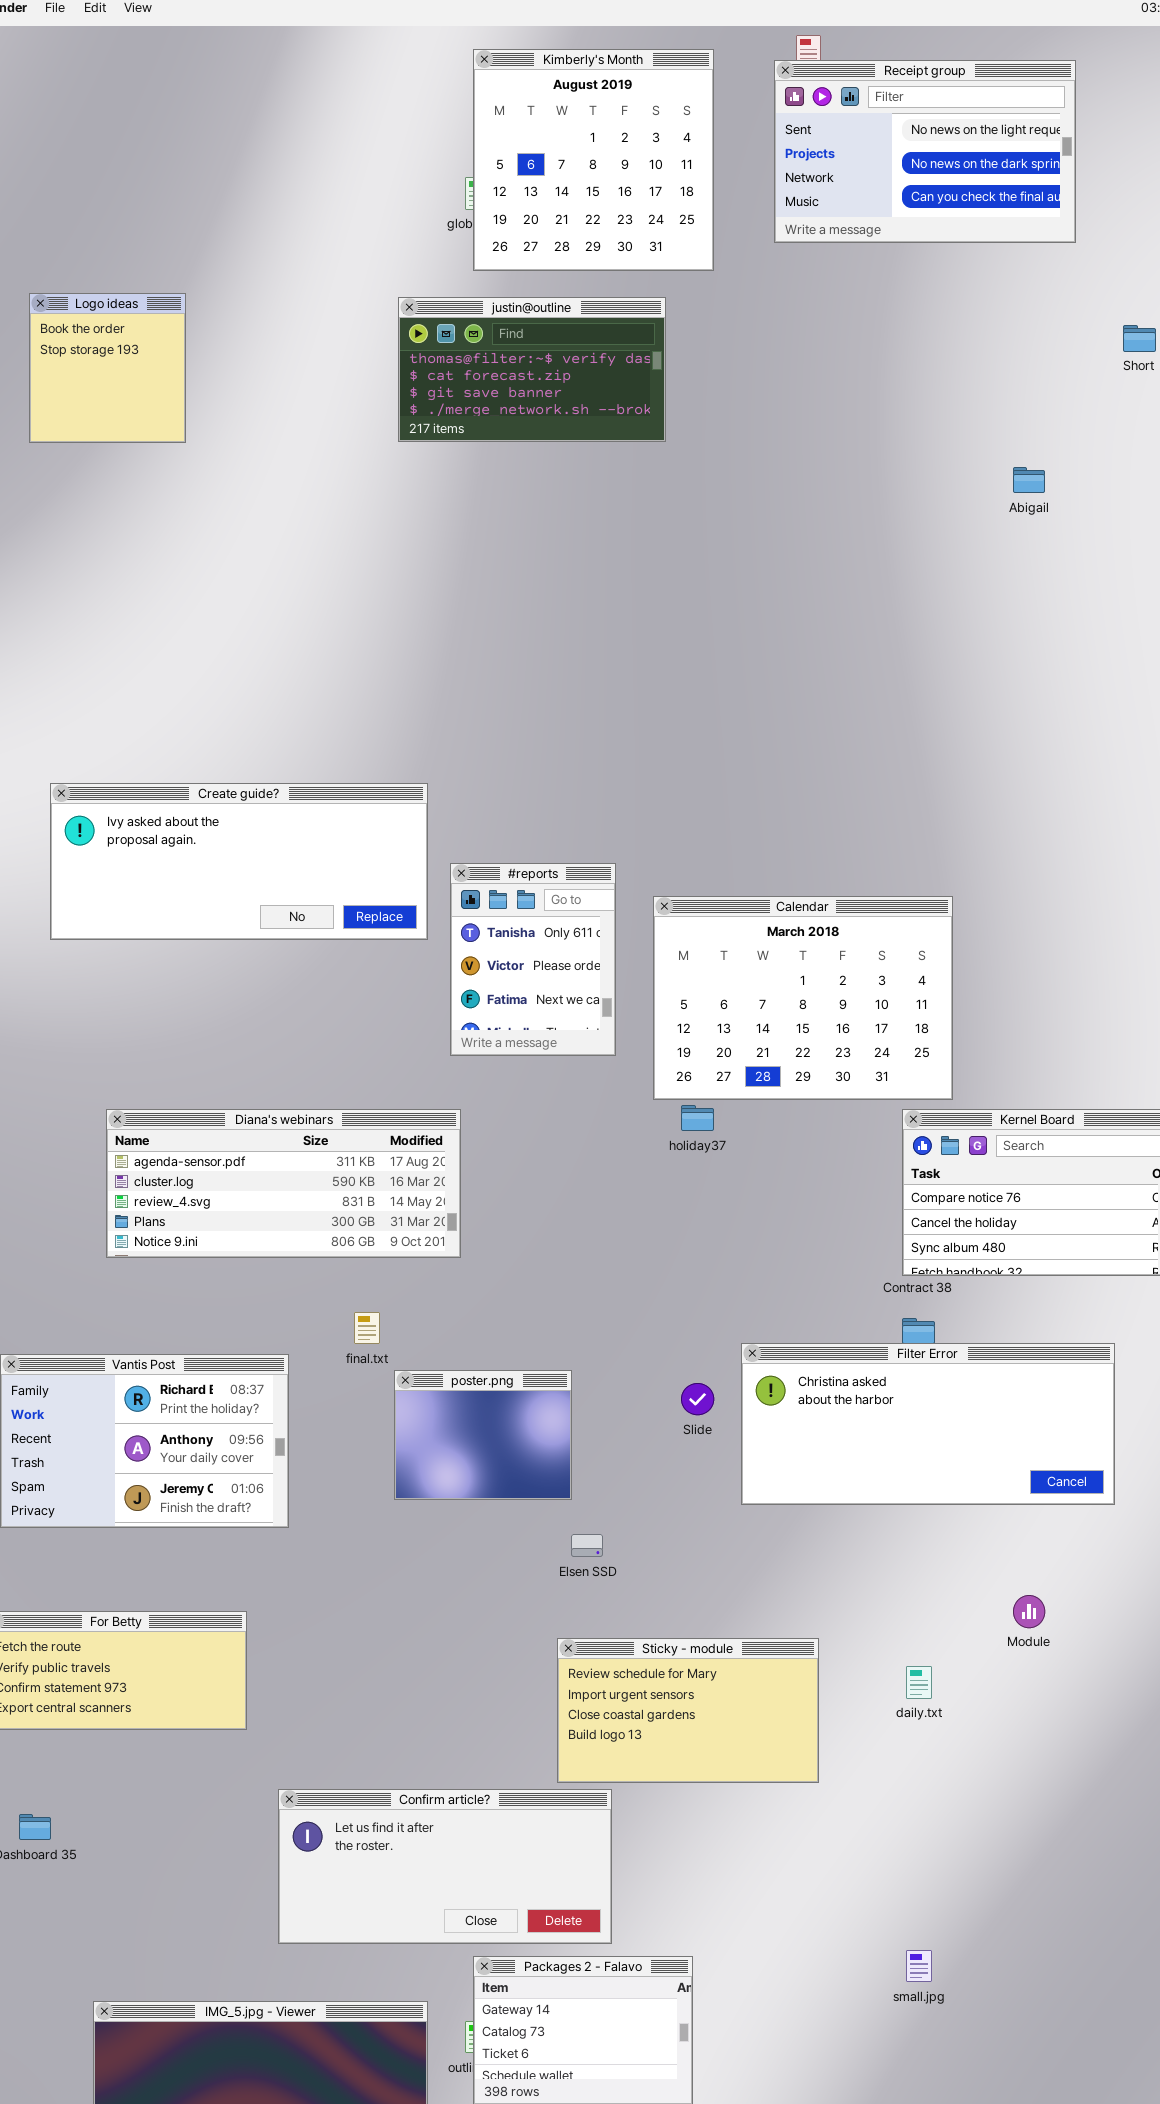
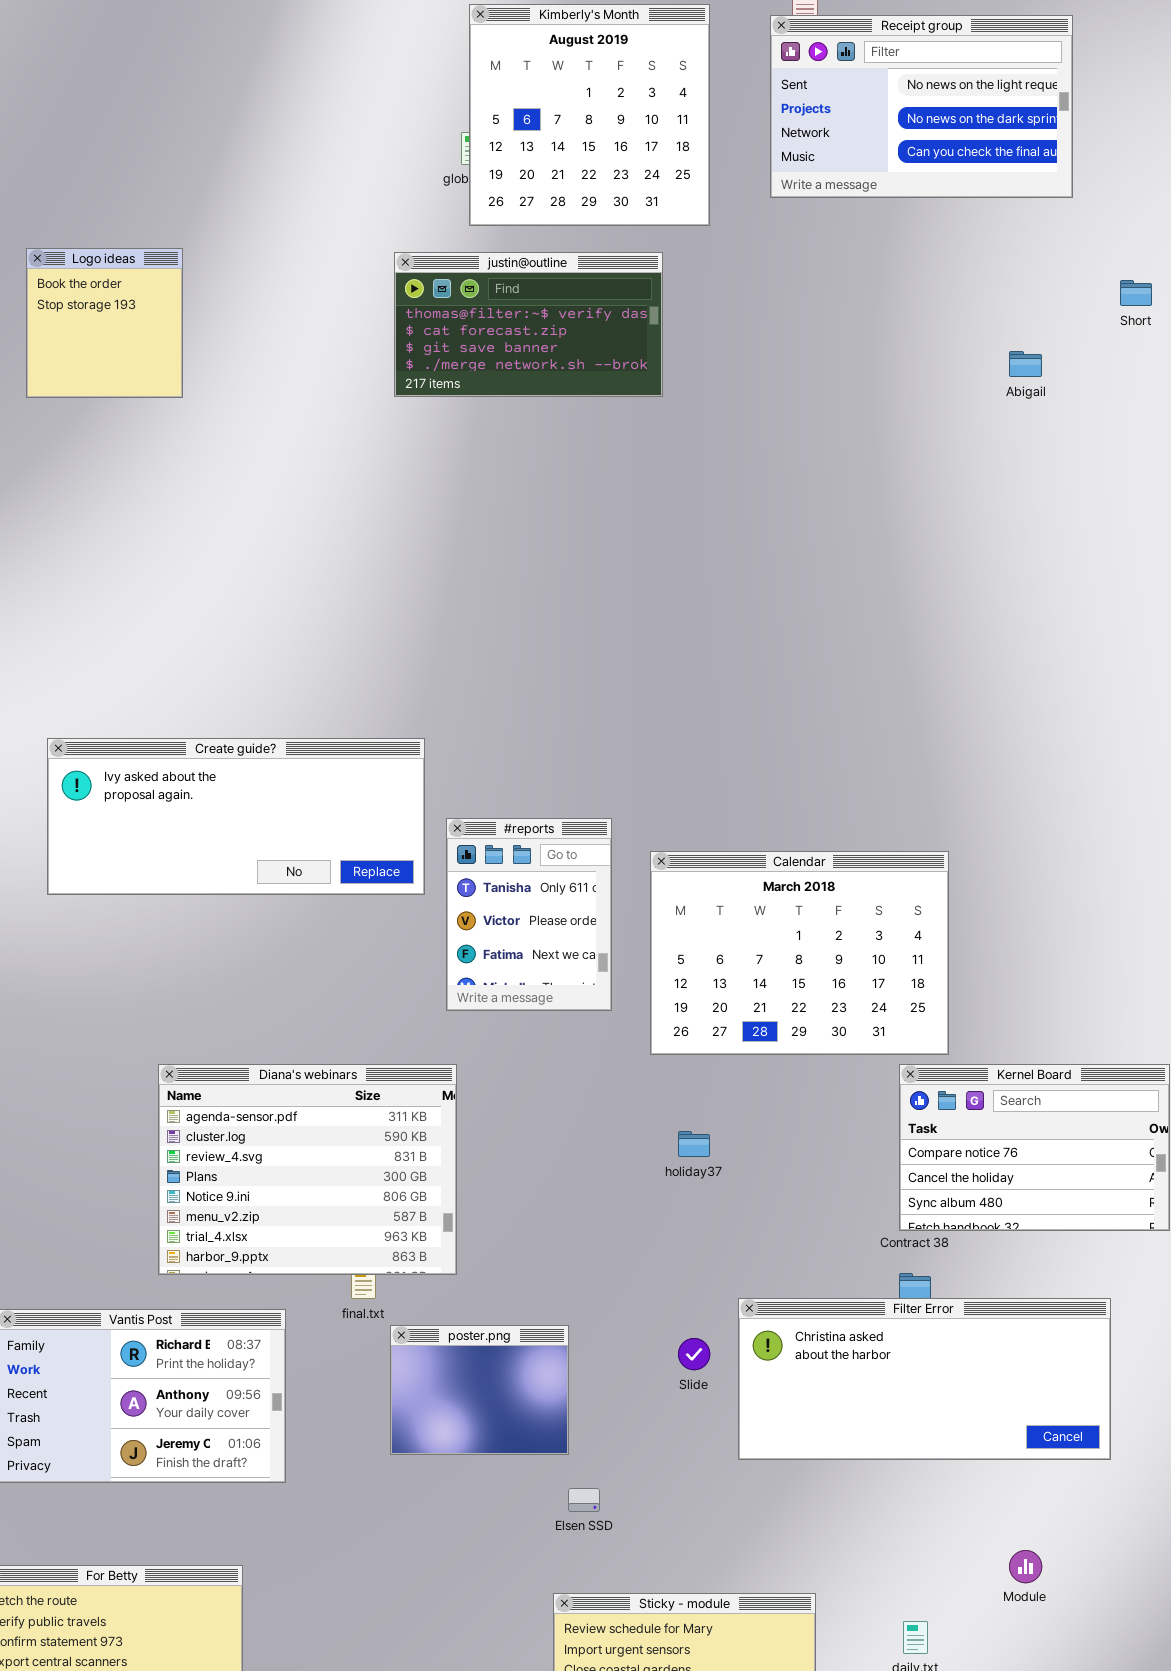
Abigail: [1013,467,1045,493] -> [1009,351,1042,377], moved
holiday37: [681,1105,714,1131] -> [678,1131,710,1157], moved
Diana's webinars: [106,1109,461,1258] -> [158,1064,457,1275], resized

